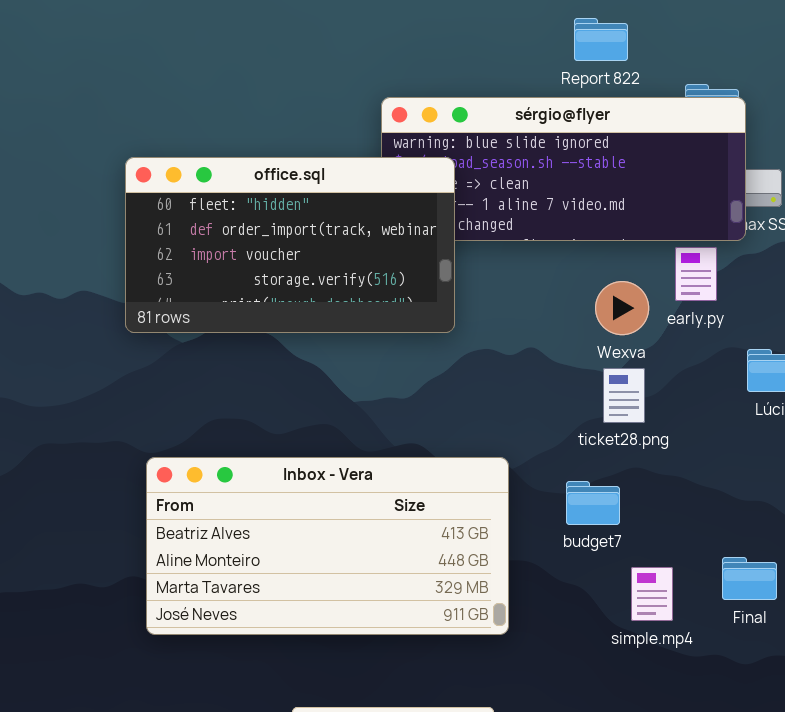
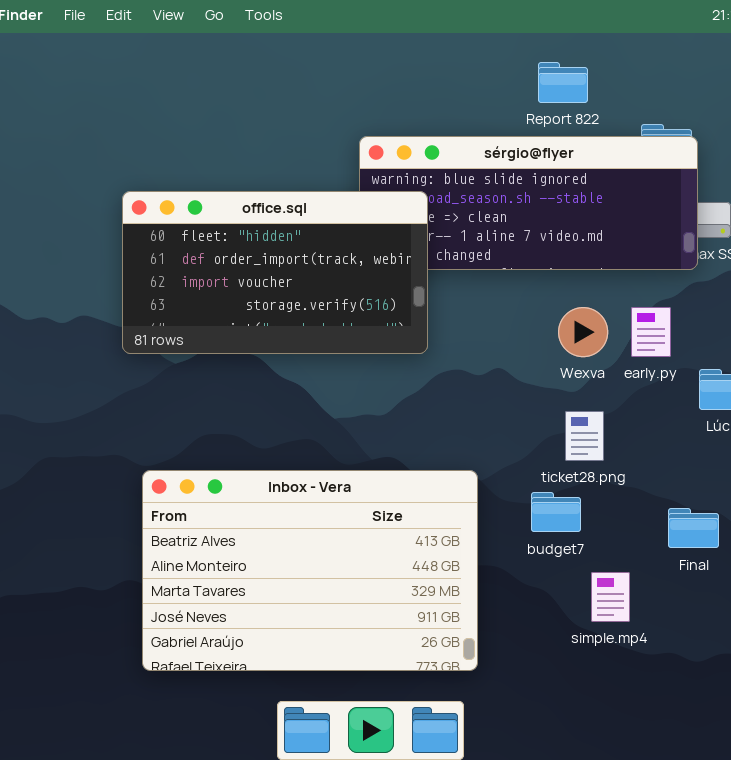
early.py: [675,247,717,301] -> [631,307,671,357], moved
ticket28.png: [603,368,645,423] -> [565,411,604,461], moved
Inbox - Vera: [146,457,509,635] -> [142,470,478,671], resized
Final: [722,557,777,600] -> [668,508,719,548], moved

